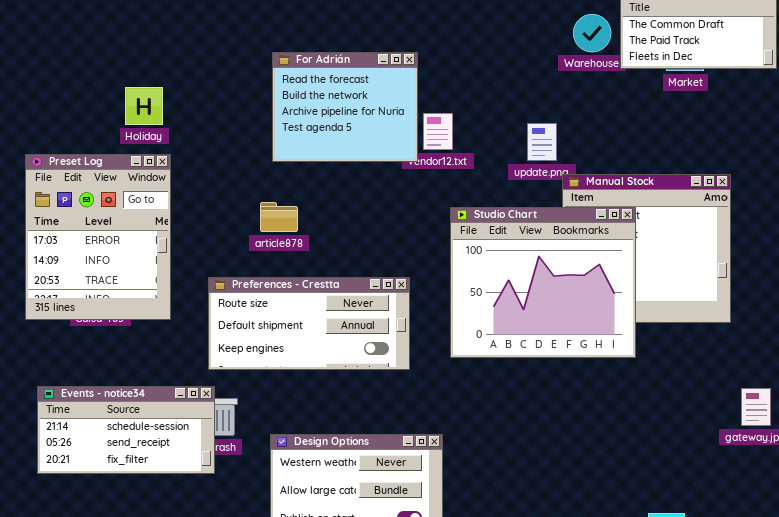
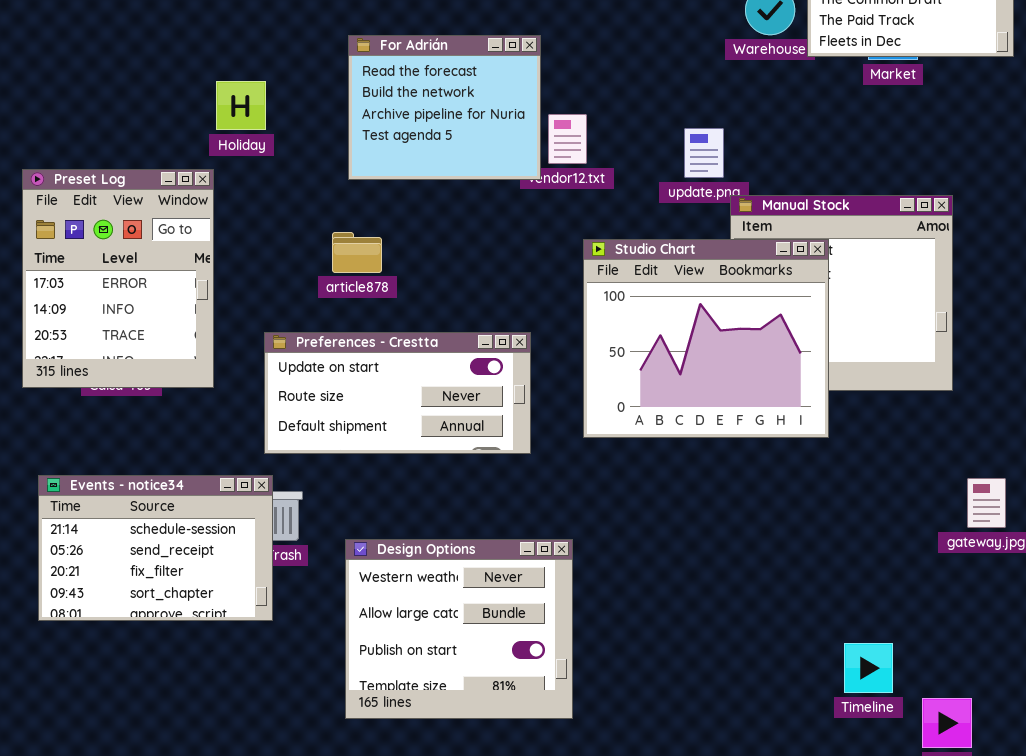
Holiday: [125,87,163,125] -> [216,81,266,130], moved
Preferences - Crestta: [208,277,410,370] -> [264,332,531,454], scrolled up 1 row
Events - notice34: [37,386,215,474] -> [38,475,273,621], resized

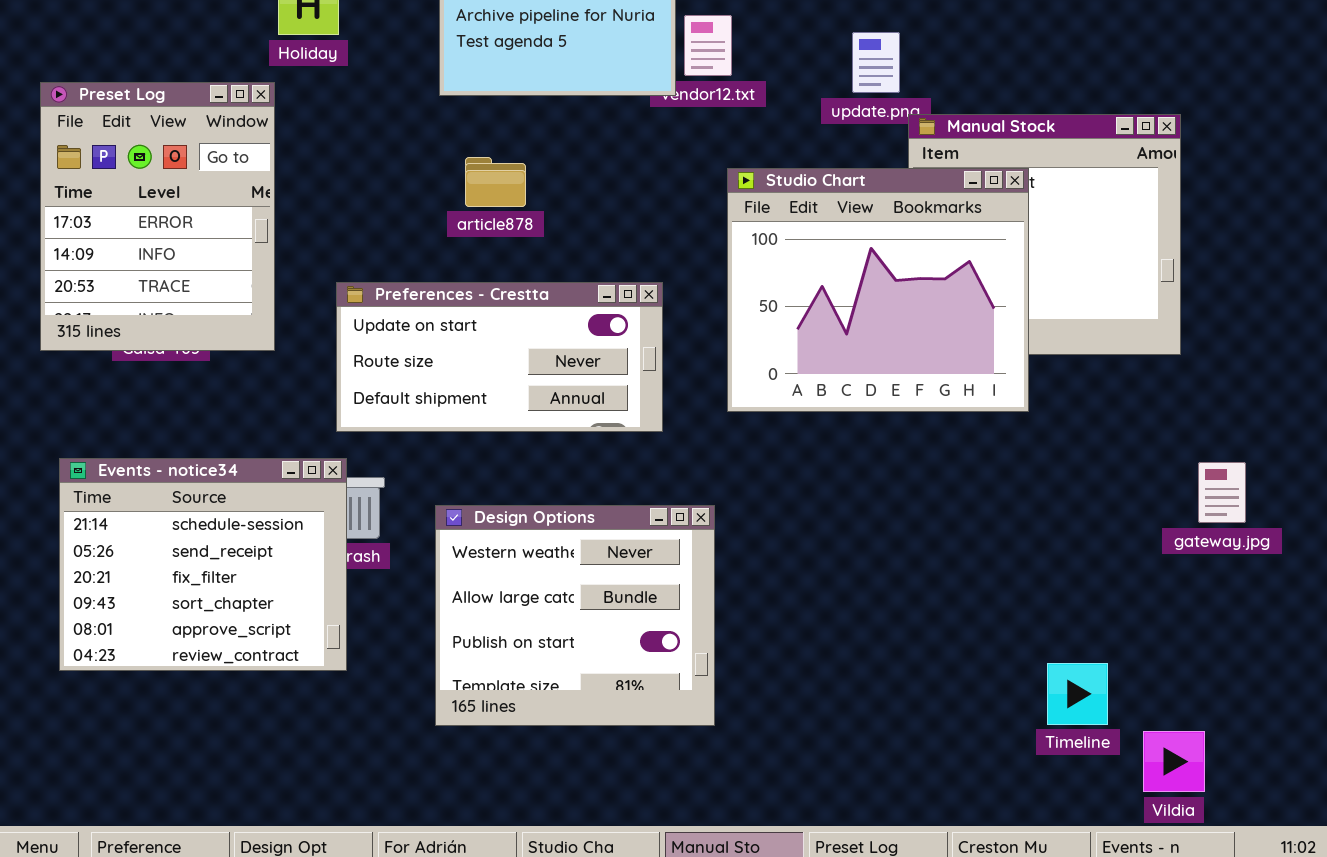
article878: [332,232,382,273] -> [465,157,526,207], moved
Events - notice34: [38,475,273,621] -> [59,458,347,671], resized
Design Options: [345,539,573,719] -> [435,505,715,726], moved

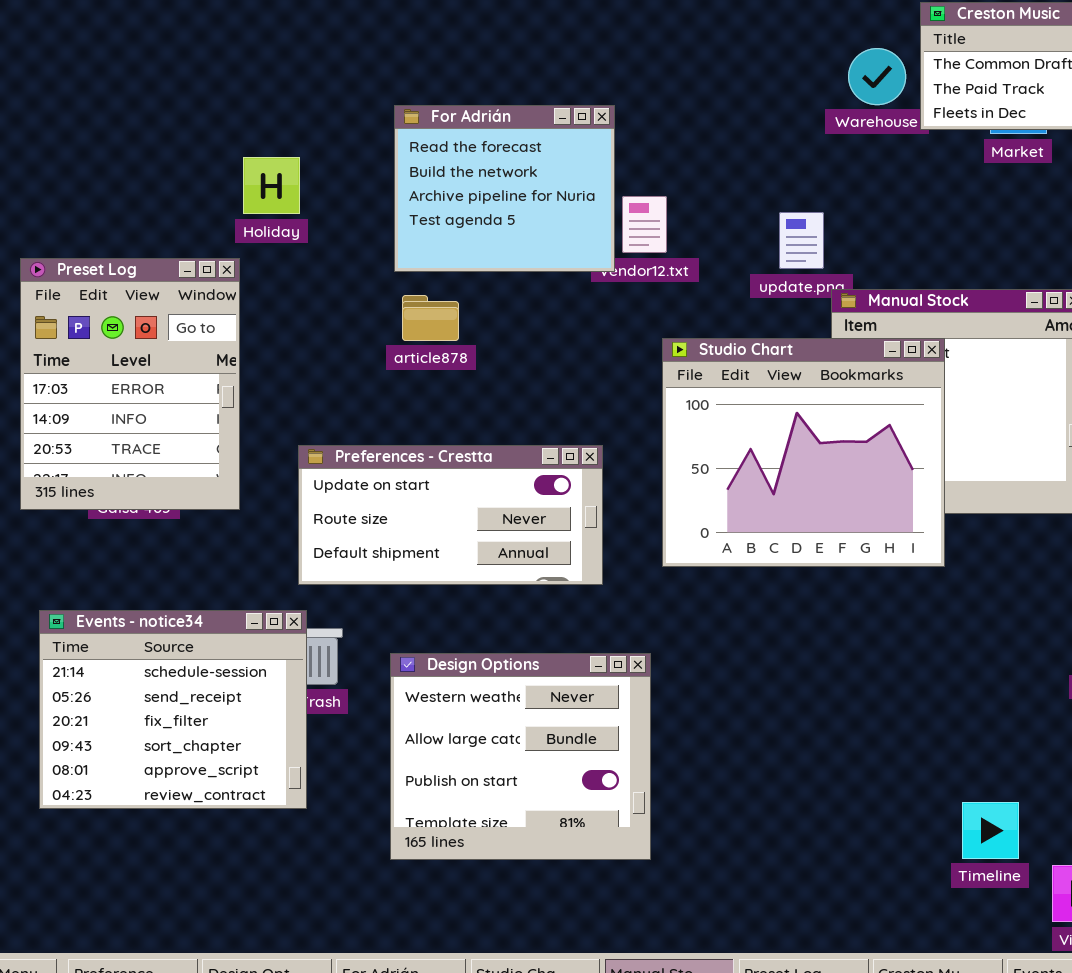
article878: [465,157,526,207] -> [402,295,459,341], moved

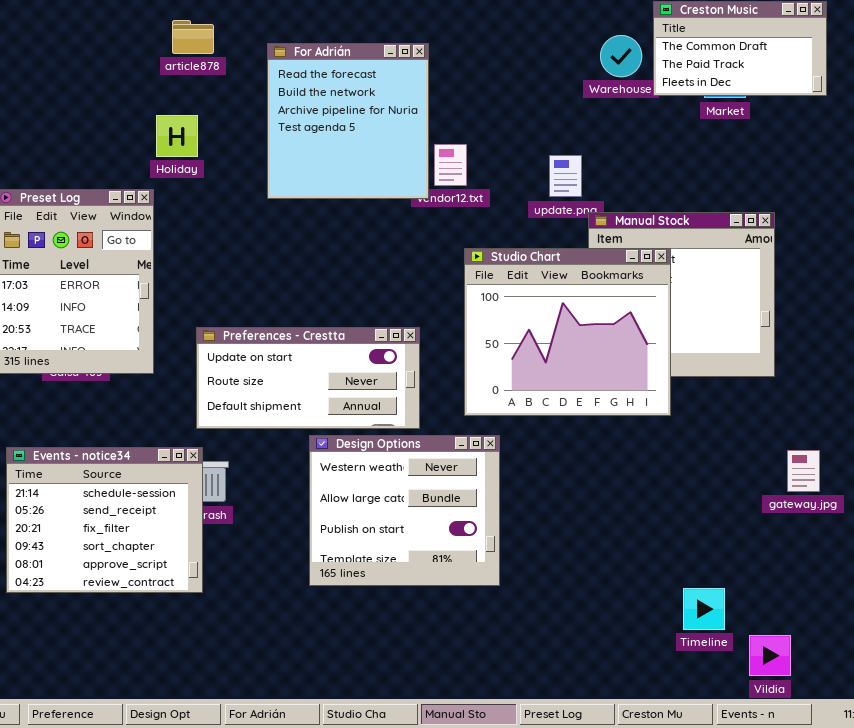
For Adrián: [394,105,615,272] -> [267,43,429,199], resized
article878: [402,295,459,341] -> [172,20,214,54], moved
Design Options: [390,653,651,860] -> [309,435,500,586], moved

